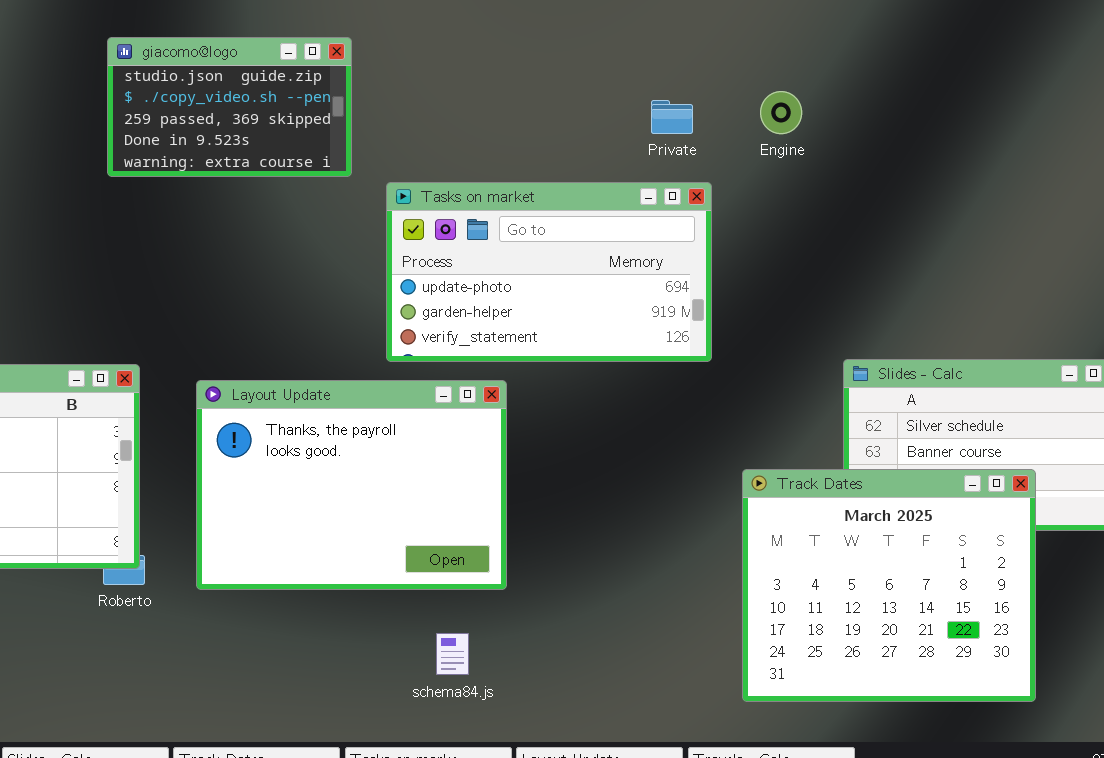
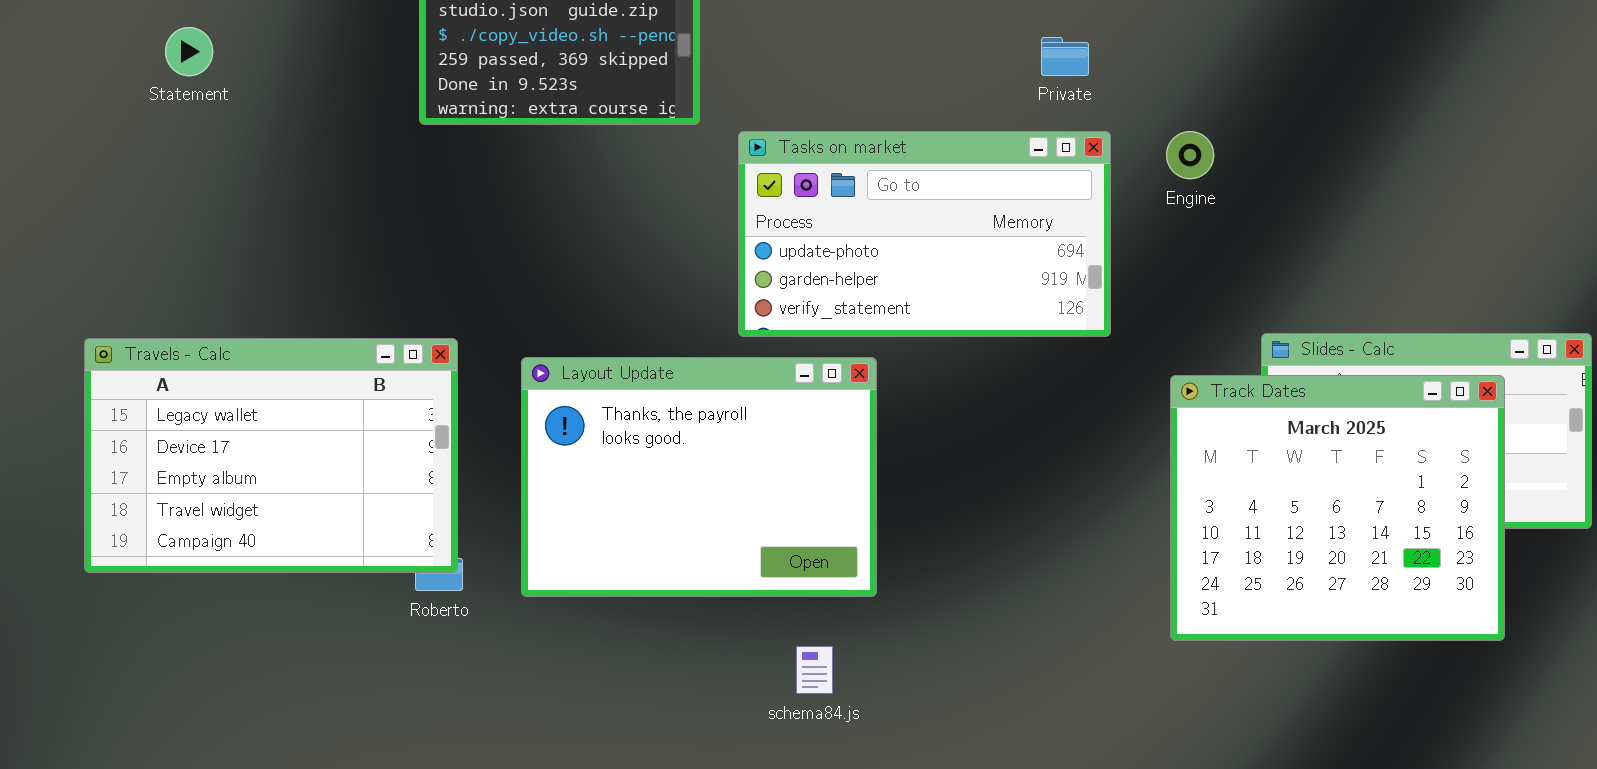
Engine: [760,91,802,134] -> [1166,131,1214,179], moved
Track Dates: [742,469,1036,702] -> [1170,375,1505,641], moved

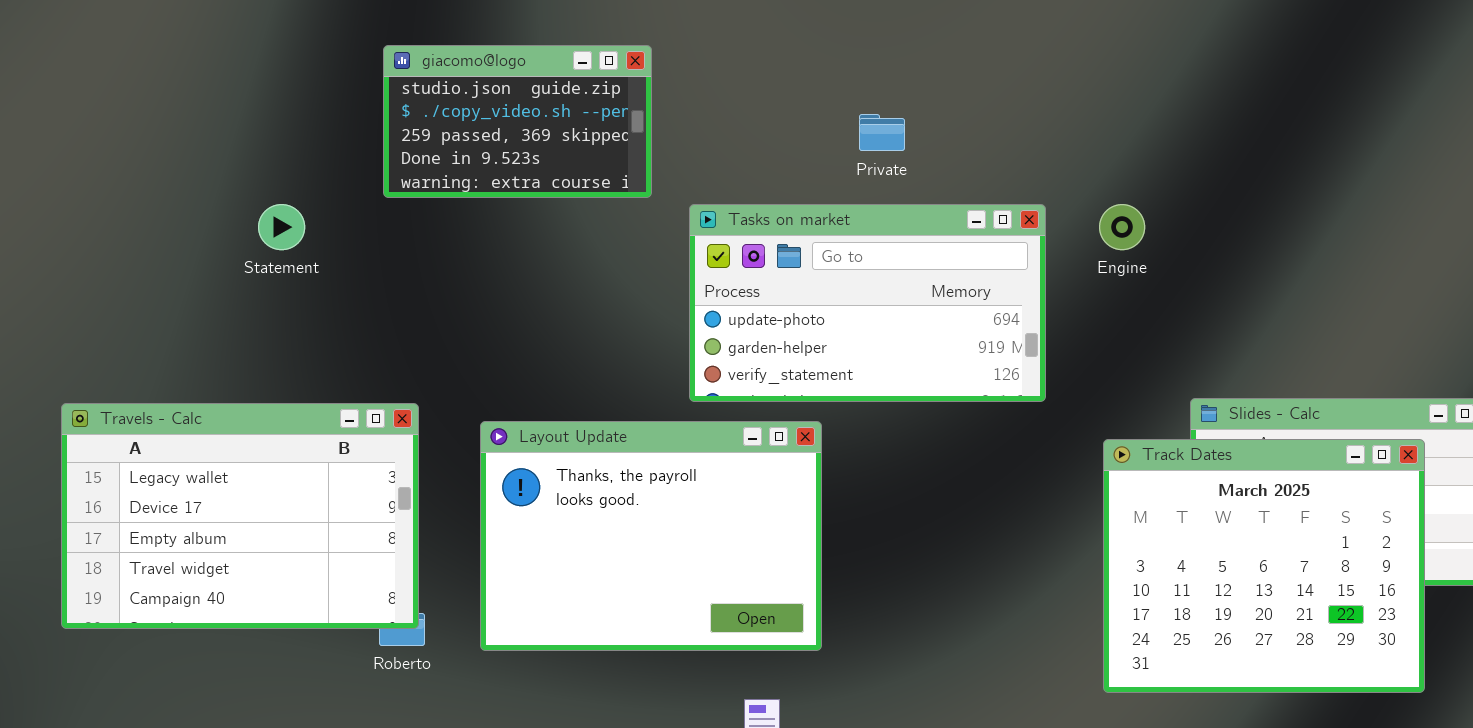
Statement: [165,27,213,76] -> [258,204,305,250], moved
Private: [1041,37,1089,76] -> [859,114,905,151], moved

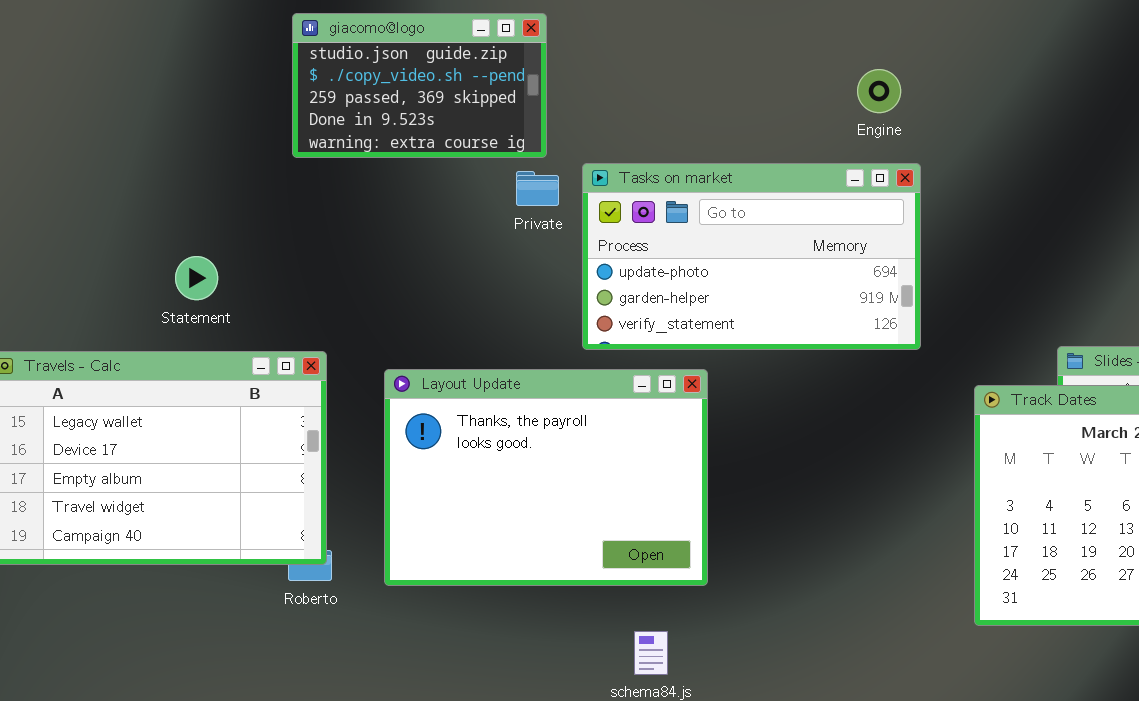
Private: [859,114,905,151] -> [516,171,559,206], moved
Statement: [258,204,305,250] -> [175,256,218,300], moved
Engine: [1099,204,1145,250] -> [857,69,901,113], moved

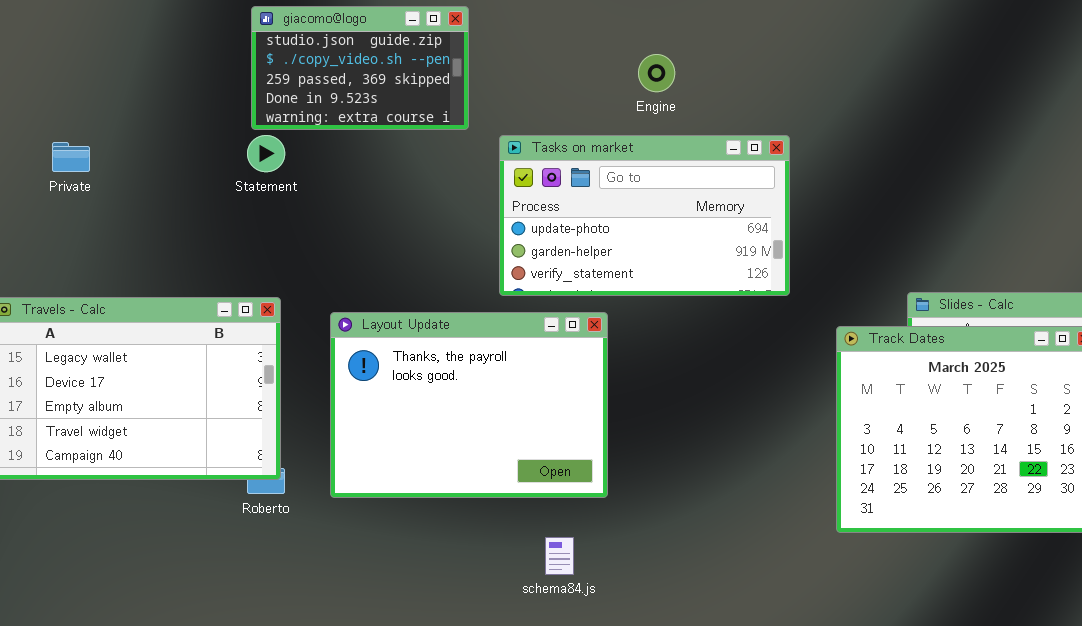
Engine: [857,69,901,113] -> [638,54,675,92], moved
Private: [516,171,559,206] -> [52,142,90,172], moved
Statement: [175,256,218,300] -> [247,135,285,172], moved

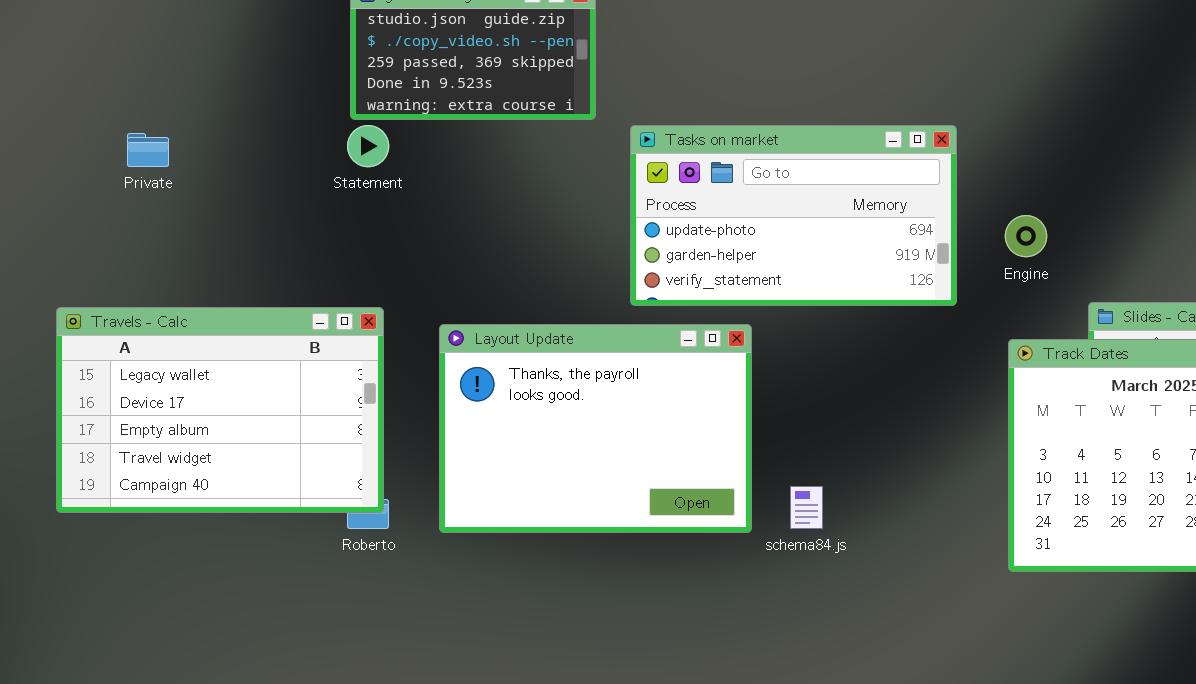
Engine: [638,54,675,92] -> [1005,215,1047,257], moved
schema84.js: [545,537,574,575] -> [790,486,823,529], moved

